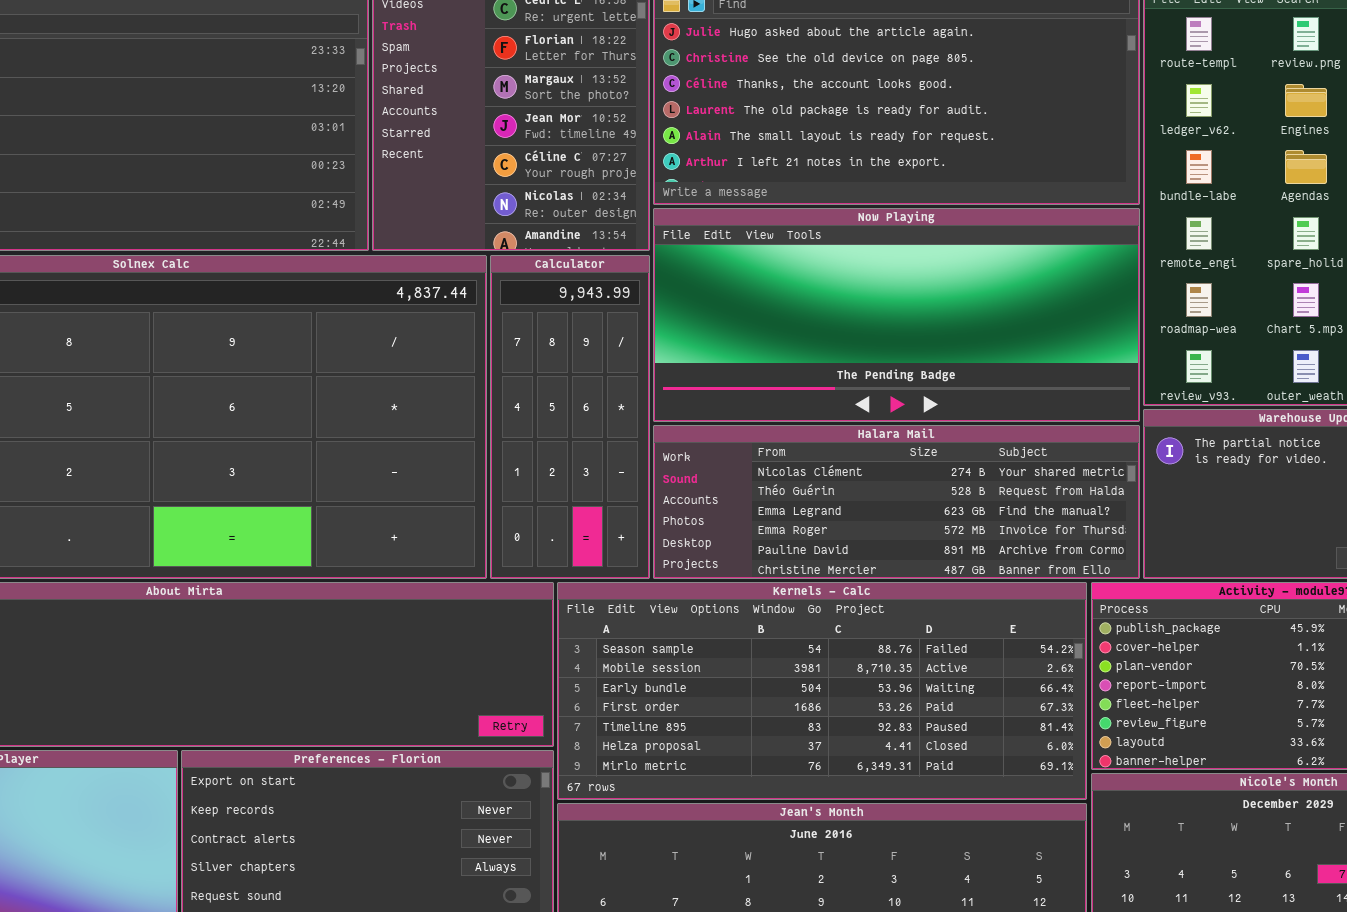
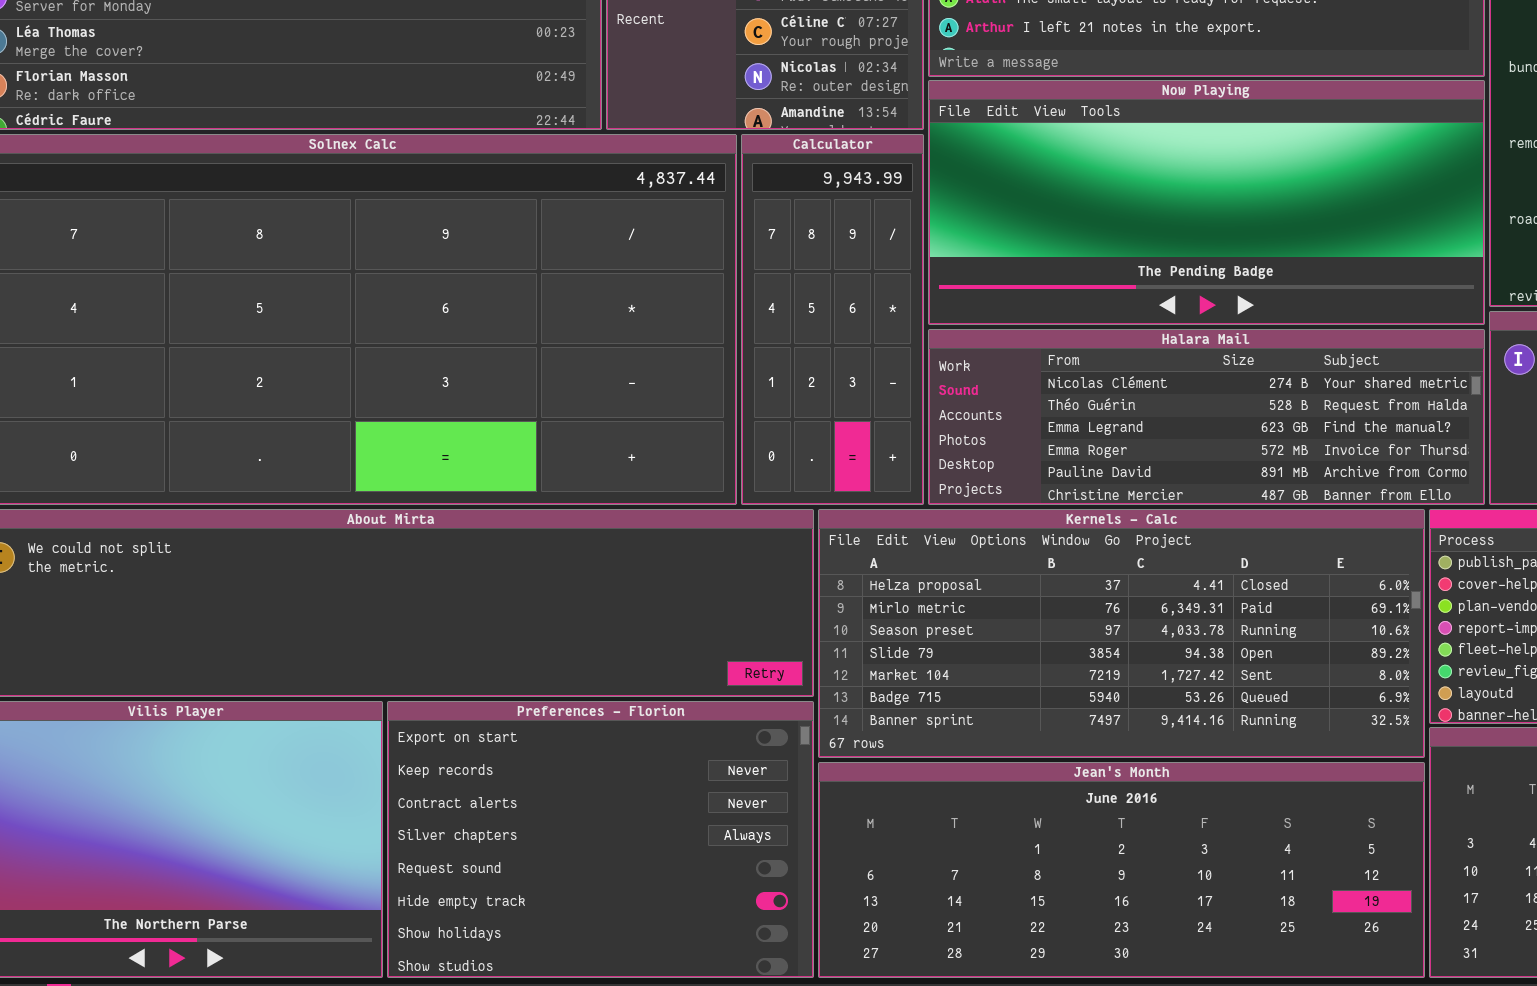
Kernels - Calc: [557,582,1087,800] -> [818,509,1425,758], scrolled down 5 rows

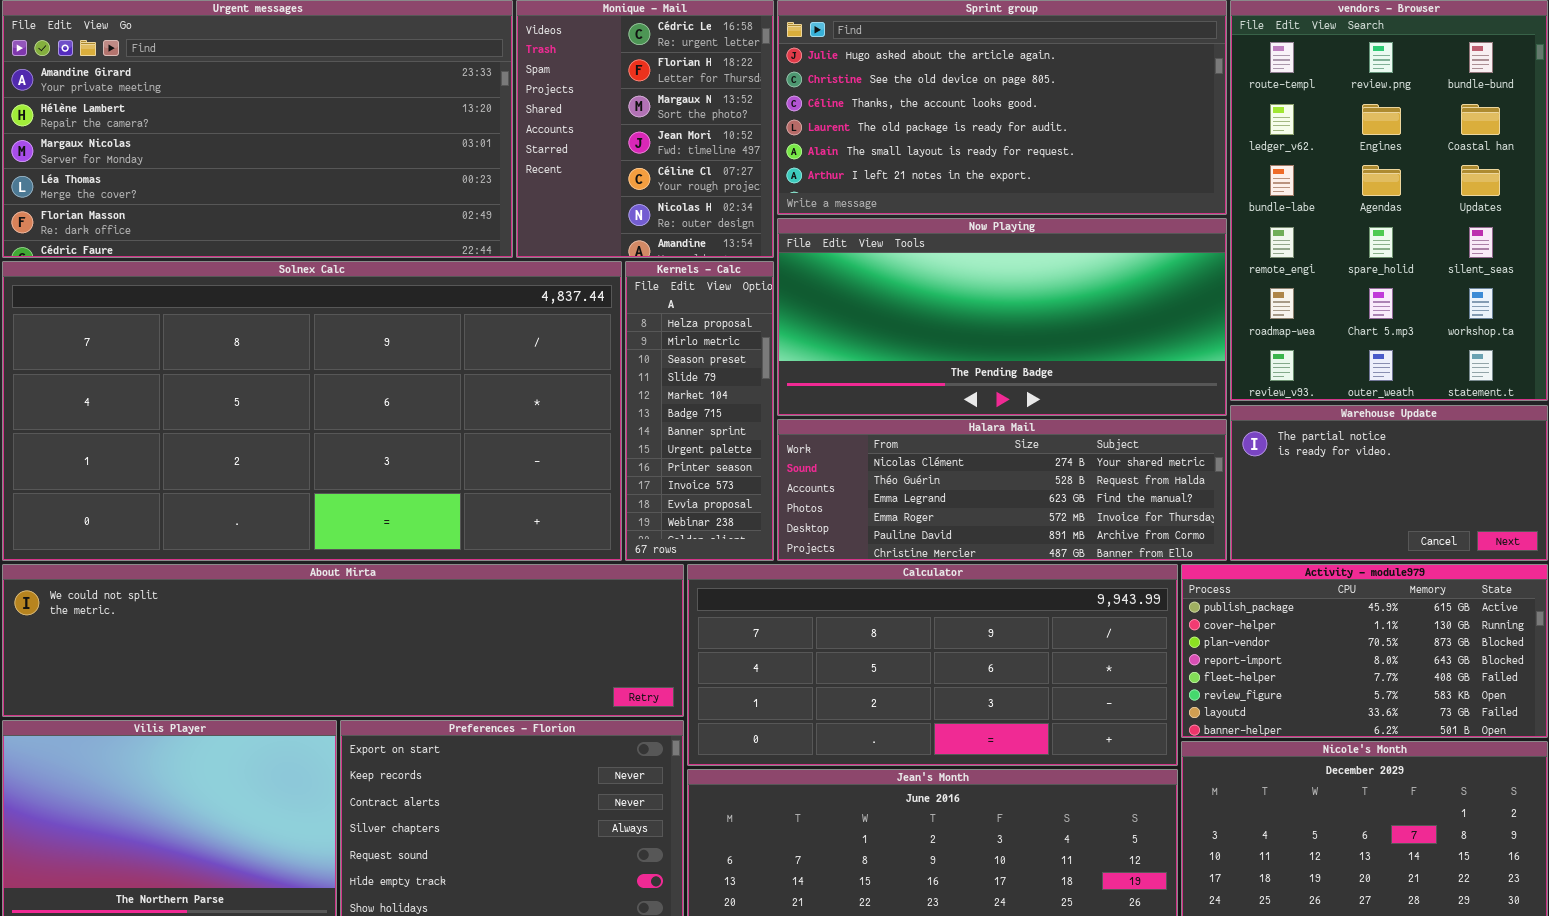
Calculator: [741,134,924,505] -> [687,564,1178,766], moved, resized
Kernels - Calc: [818,509,1425,758] -> [625,261,774,561], moved, resized

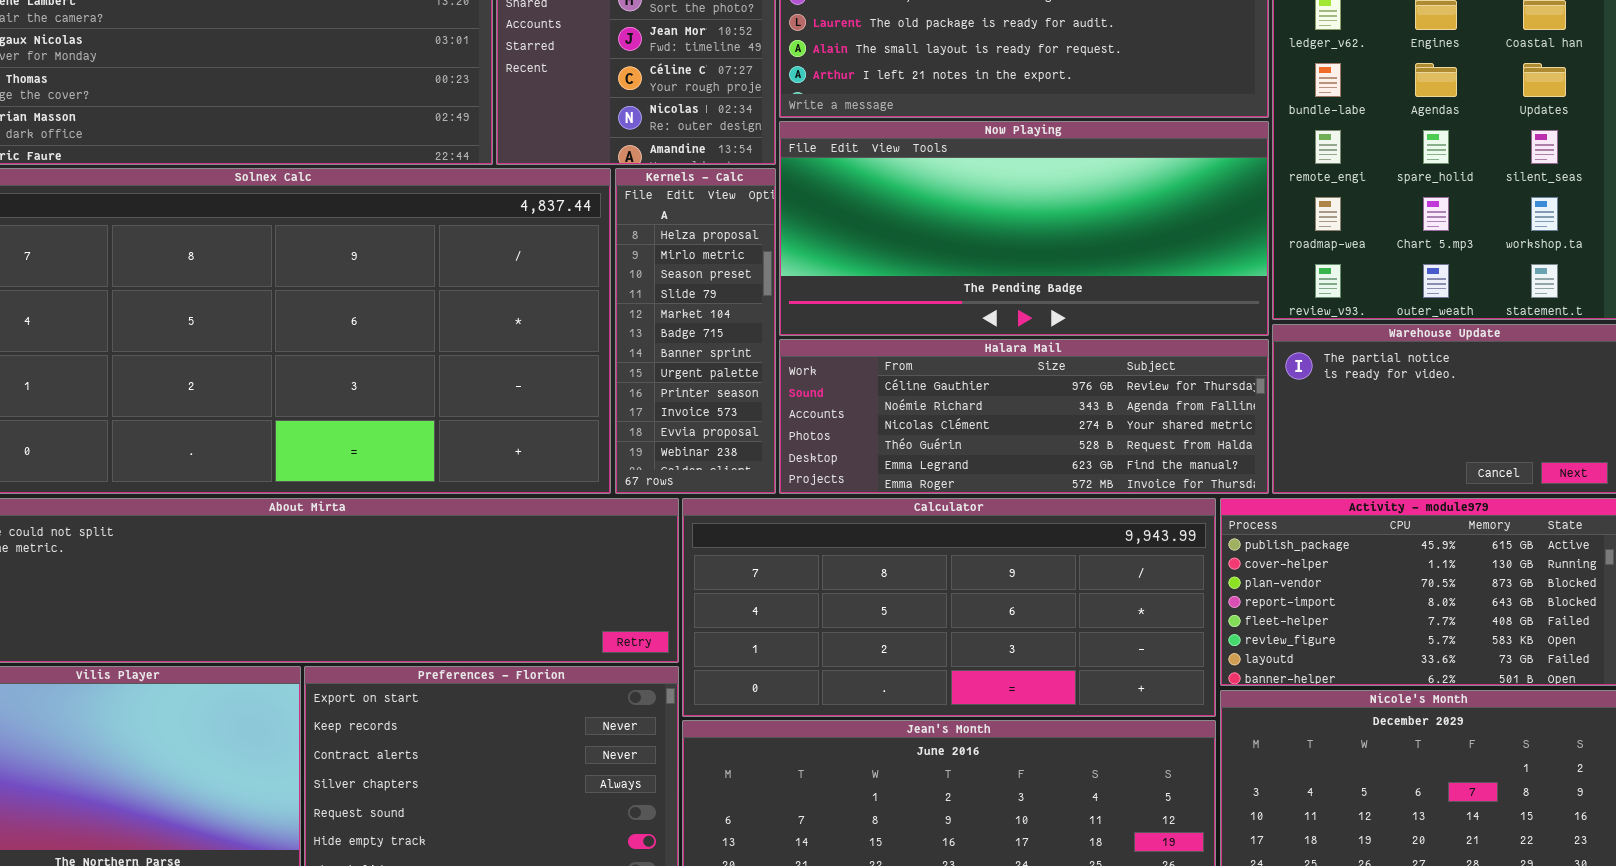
Halara Mail: [777,419,1227,561] -> [779,339,1269,494], scrolled up 2 rows

